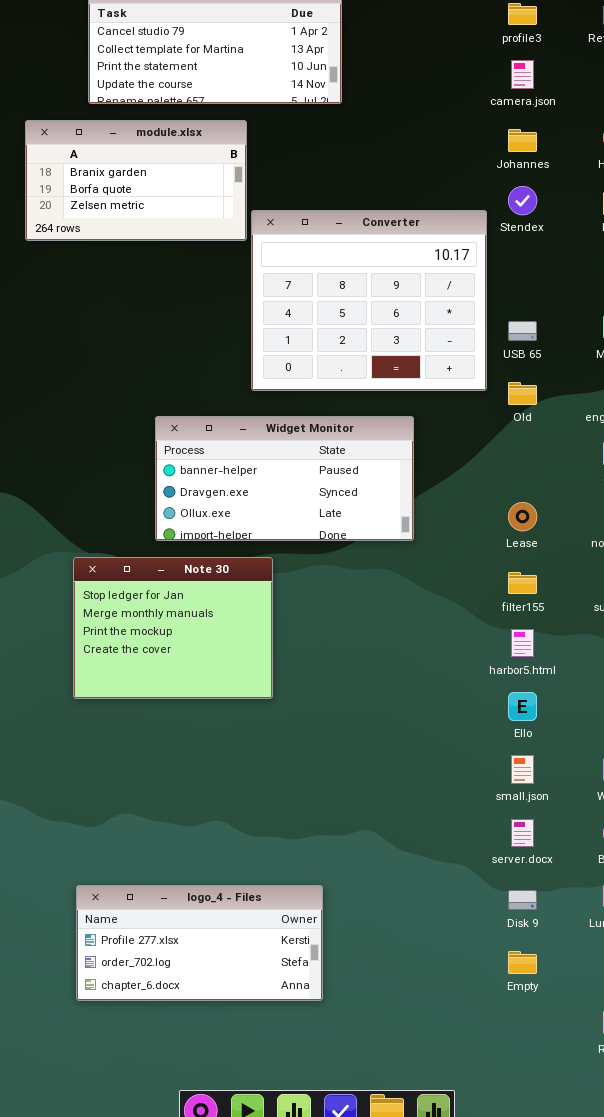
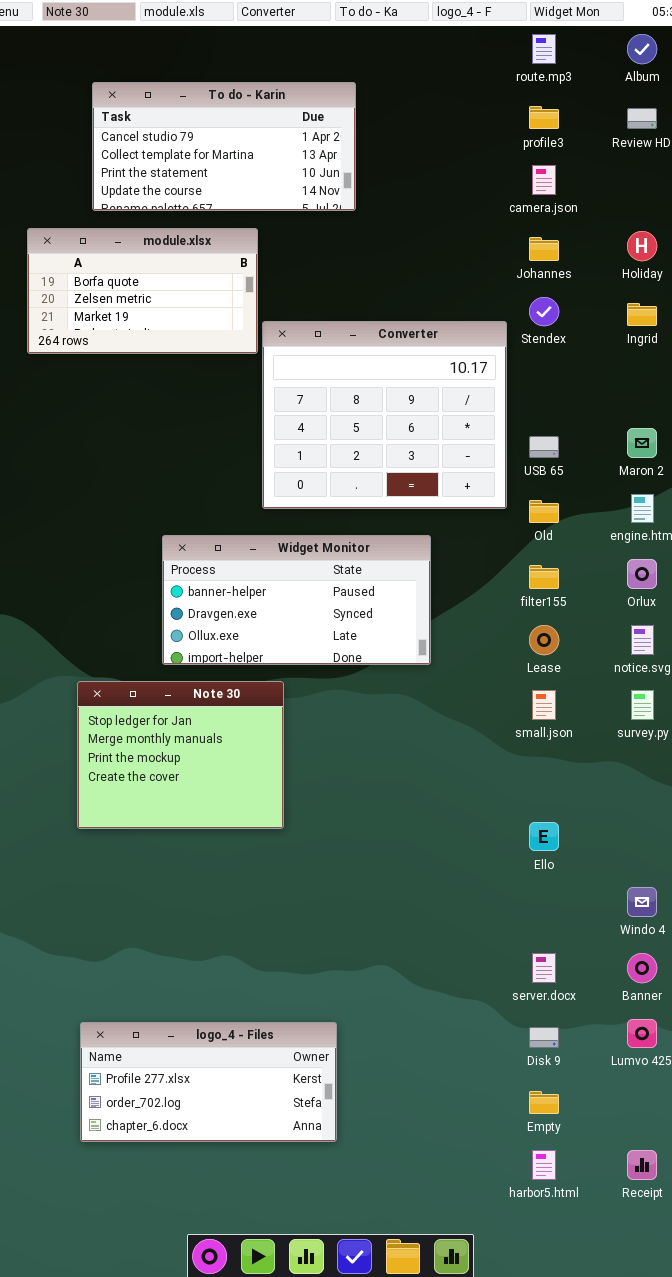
module.xlsx: [25,120,247,241] -> [27,228,258,354], scrolled down 1 row
filter155: [508,572,537,594] -> [529,565,559,589], moved
harbor5.html: [511,629,534,657] -> [532,1150,556,1180], moved
small.json: [511,755,534,784] -> [532,690,556,720], moved

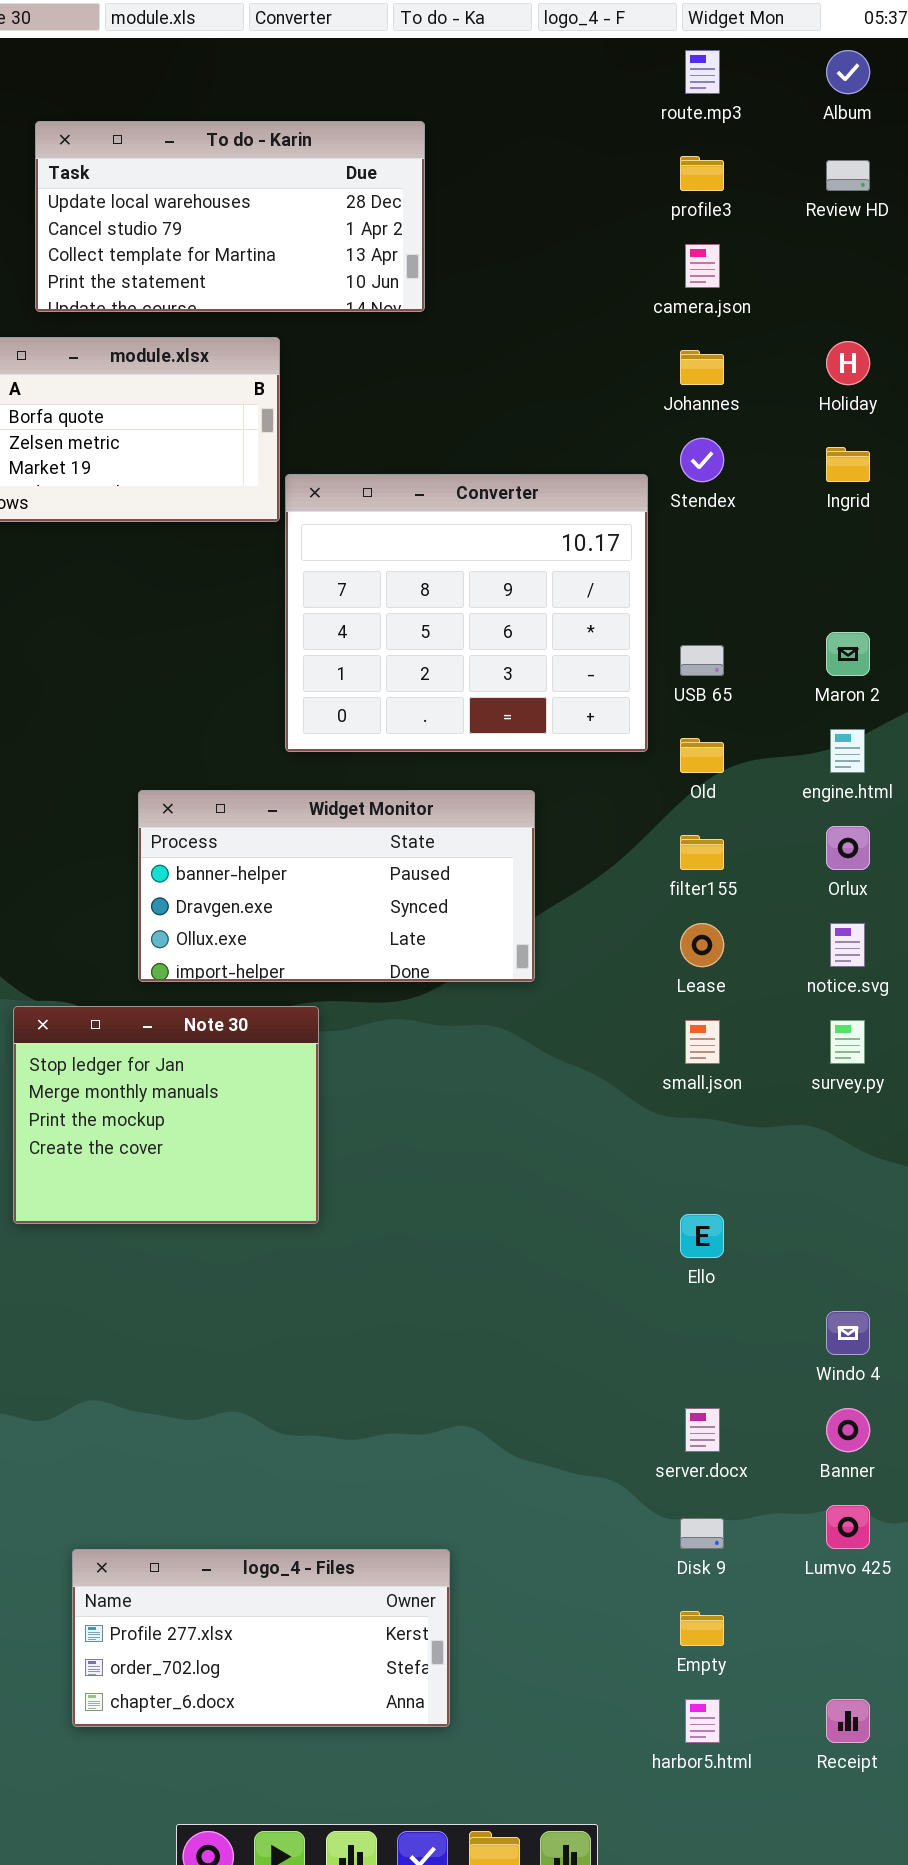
To do - Karin: [92,82,356,211] -> [35,121,425,312], scrolled up 1 row
logo_4 - Files: [80,1022,337,1142] -> [72,1549,450,1727], moved

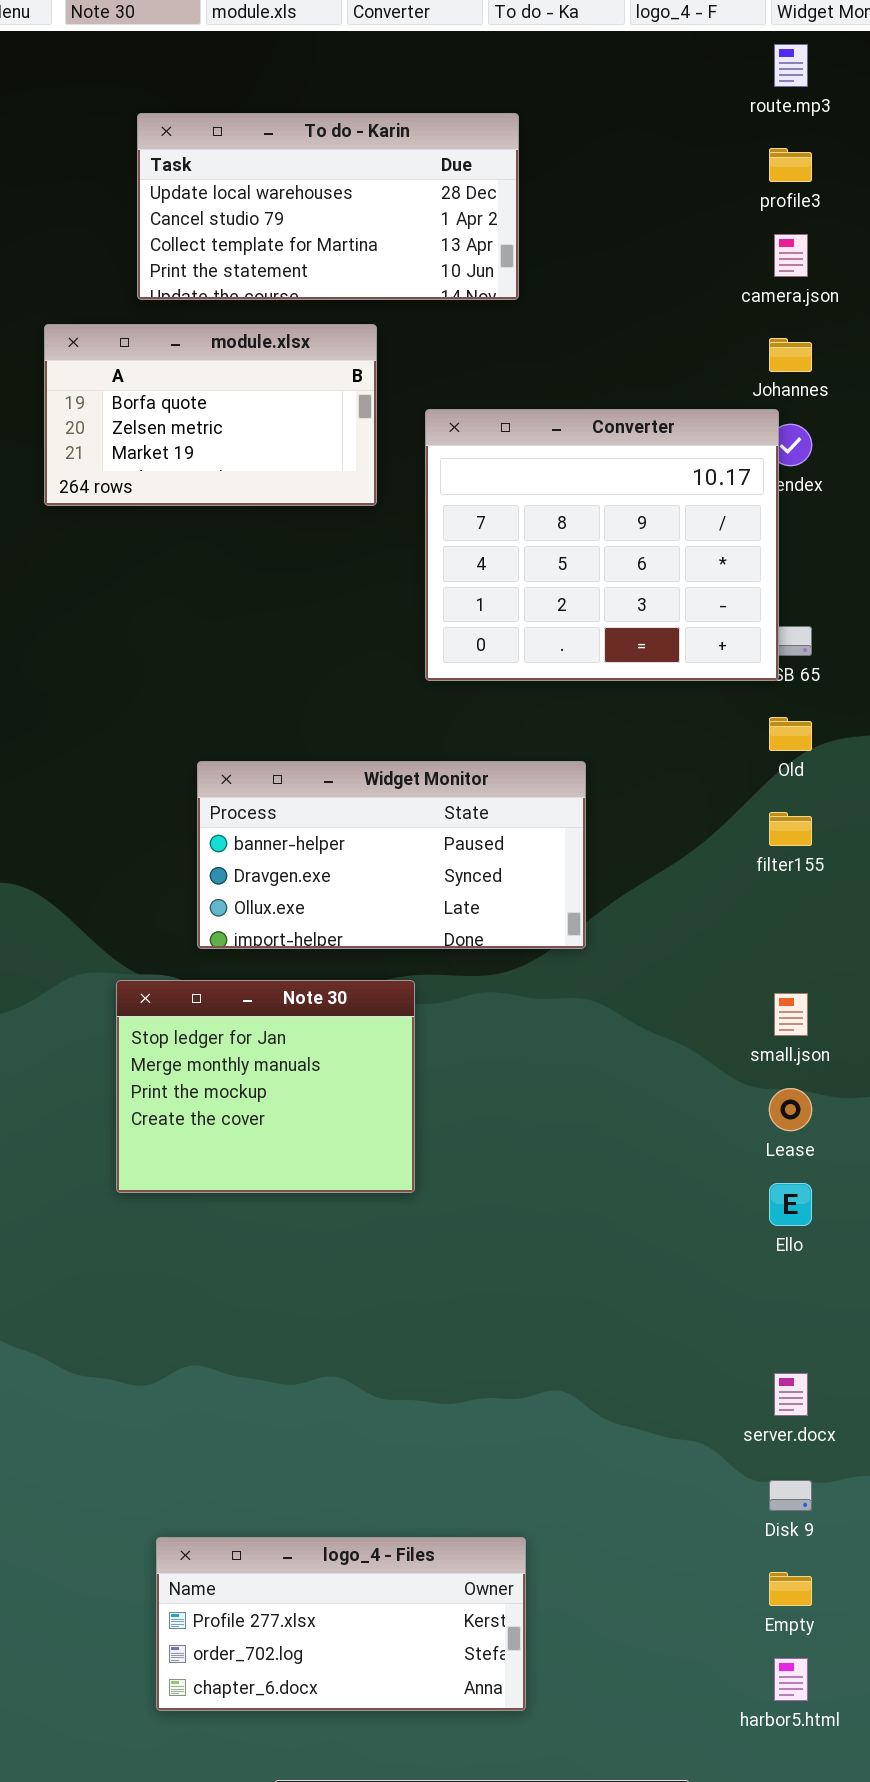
Converter: [285,474,648,752] -> [425,409,779,681], moved
Widget Monitor: [138,790,535,982] -> [197,761,586,949], moved
Lease: [680,923,724,967] -> [769,1088,812,1131], moved
logo_4 - Files: [72,1549,450,1727] -> [156,1537,526,1711], moved

